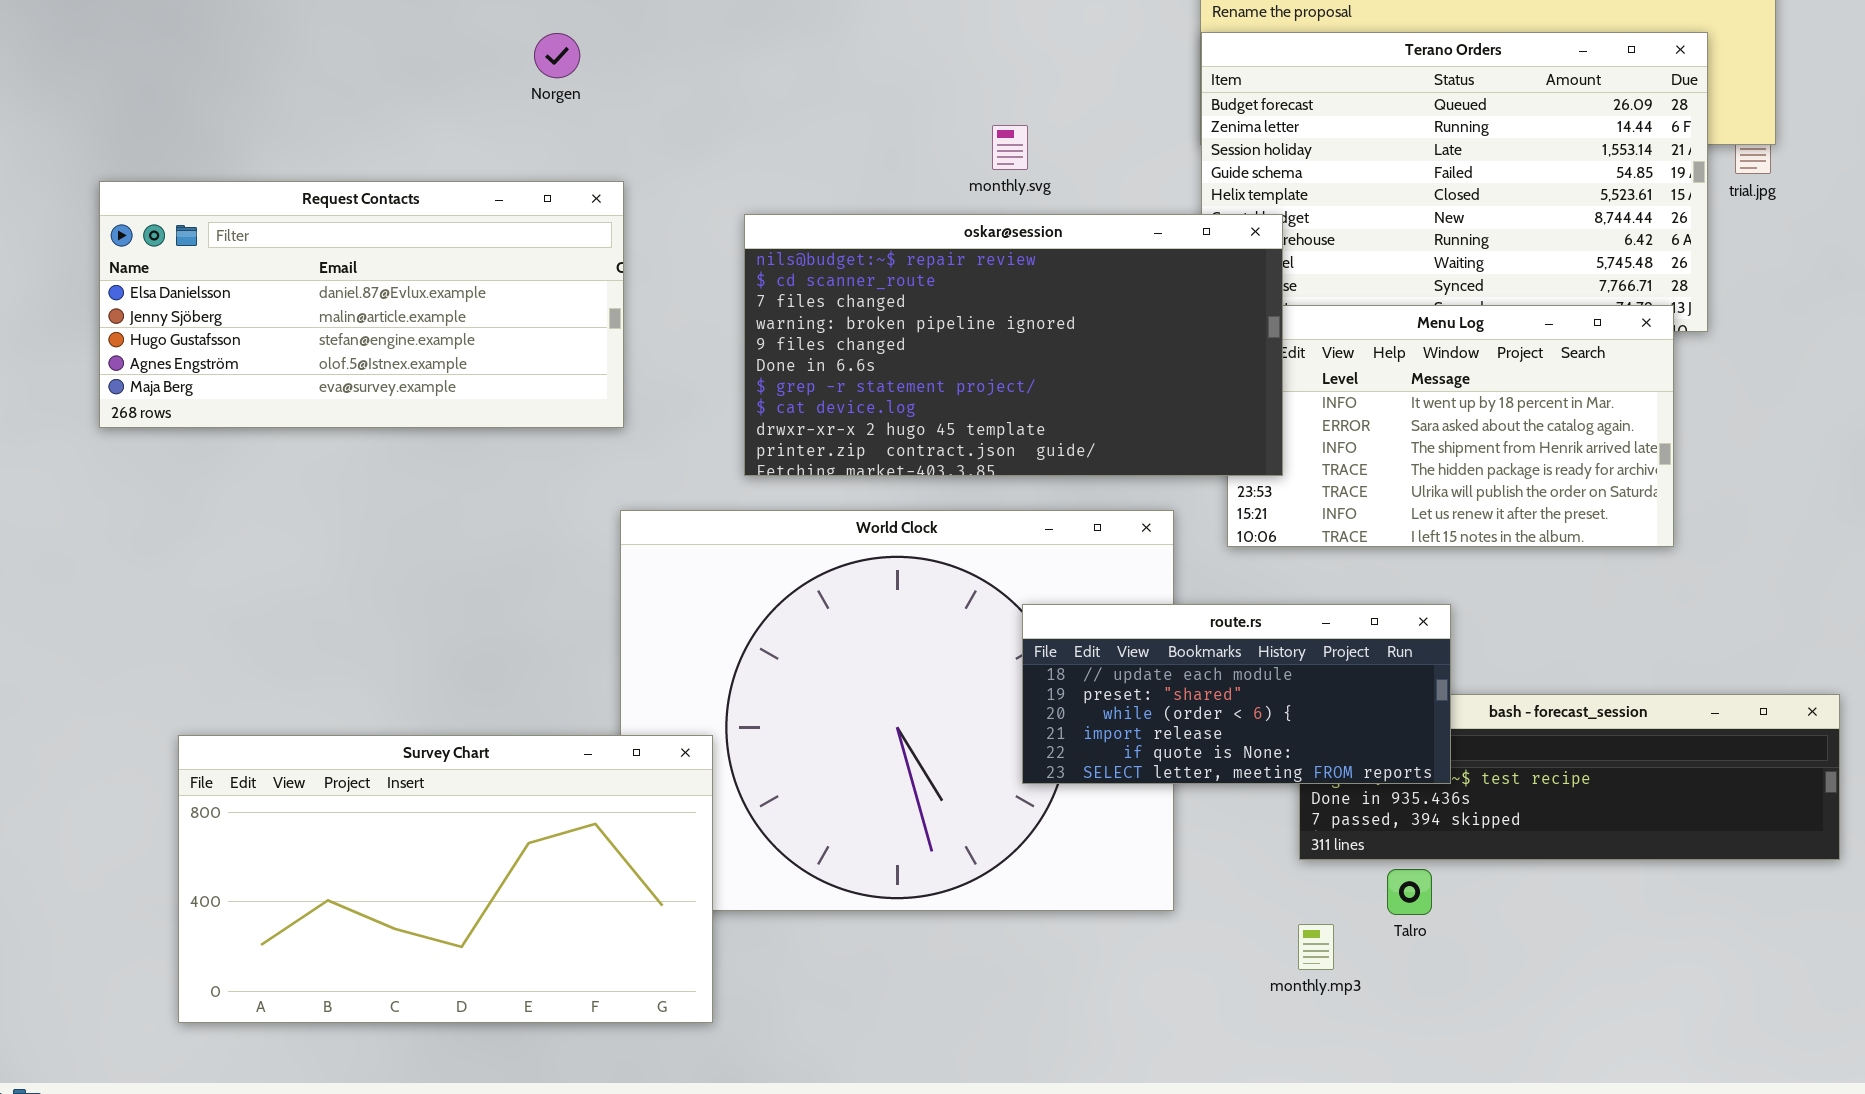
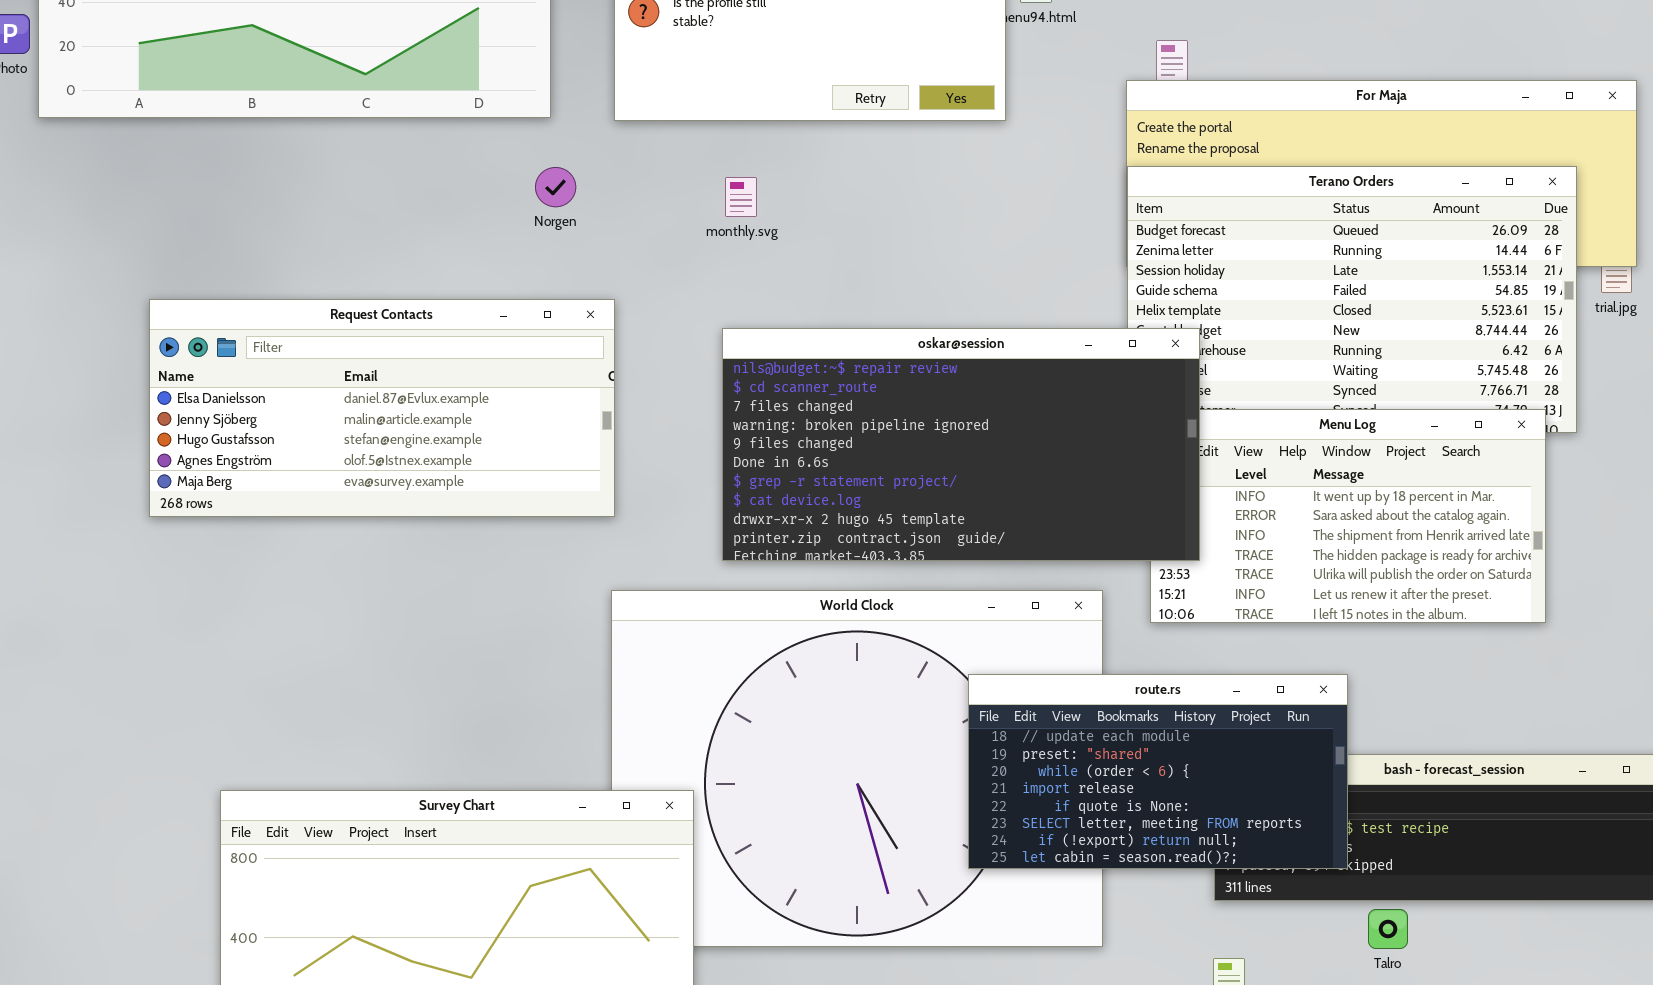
monthly.svg: [992,125,1028,170] -> [725,177,757,217], moved
route.rs: [1022,604,1451,784] -> [968,674,1348,869], resized
Talro: [1387,869,1432,915] -> [1368,909,1408,949], moved

